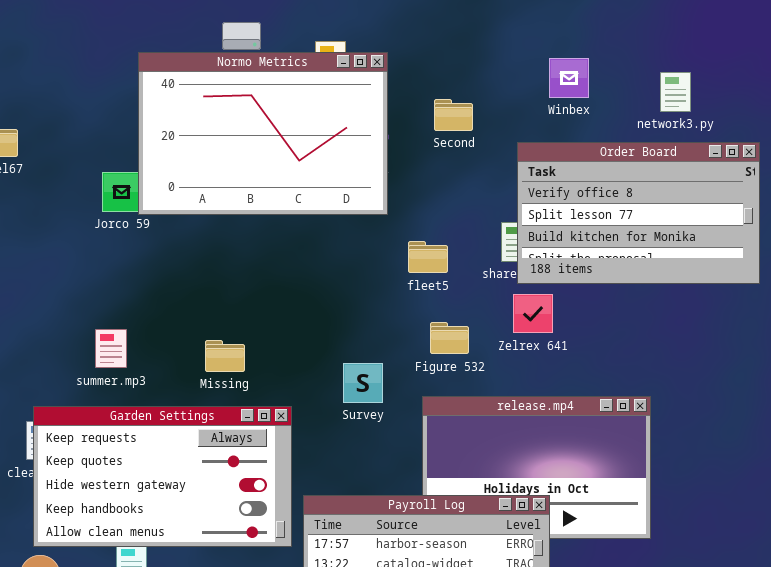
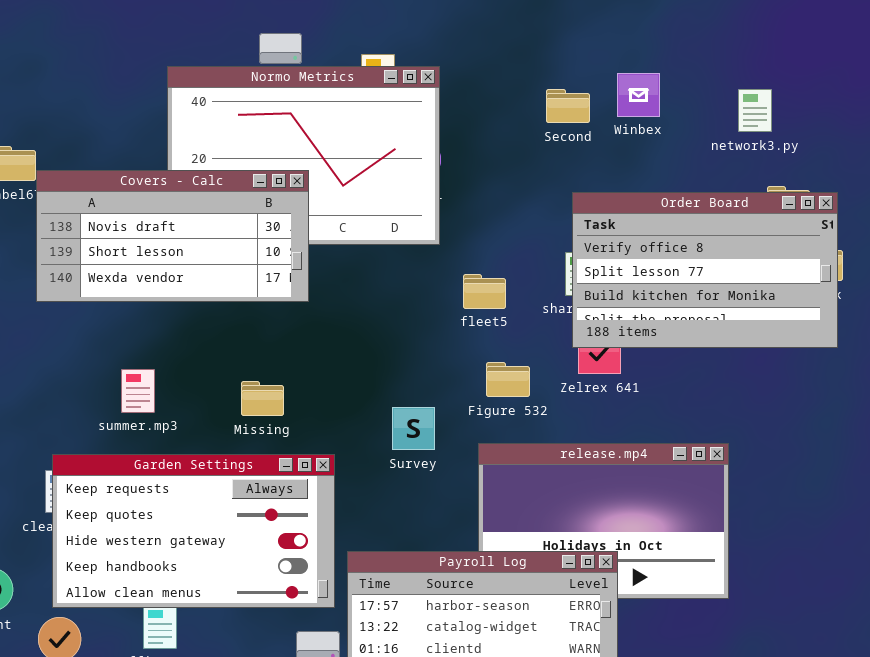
Second: [434,99,473,131] -> [546,89,590,123], moved
Order Board: [517,142,760,284] -> [572,192,838,348], moved
Covers - Calc: none -> [36,170,309,302], opened

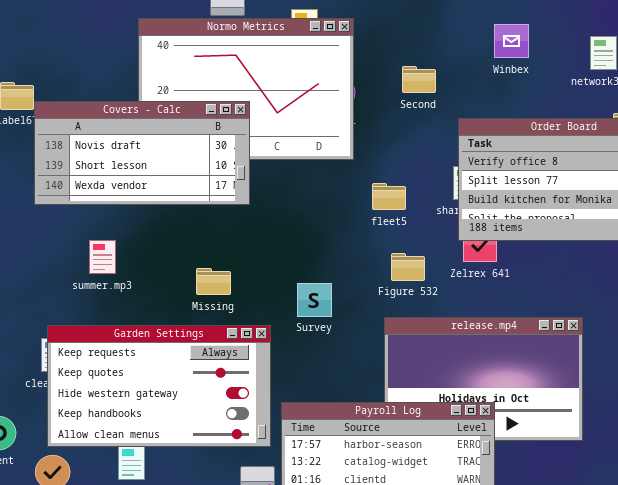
Second: [546,89,590,123] -> [402,66,436,93], moved
summer.mp3: [121,369,155,413] -> [89,240,116,274], moved
Survey: [392,407,435,450] -> [297,283,332,317], moved

